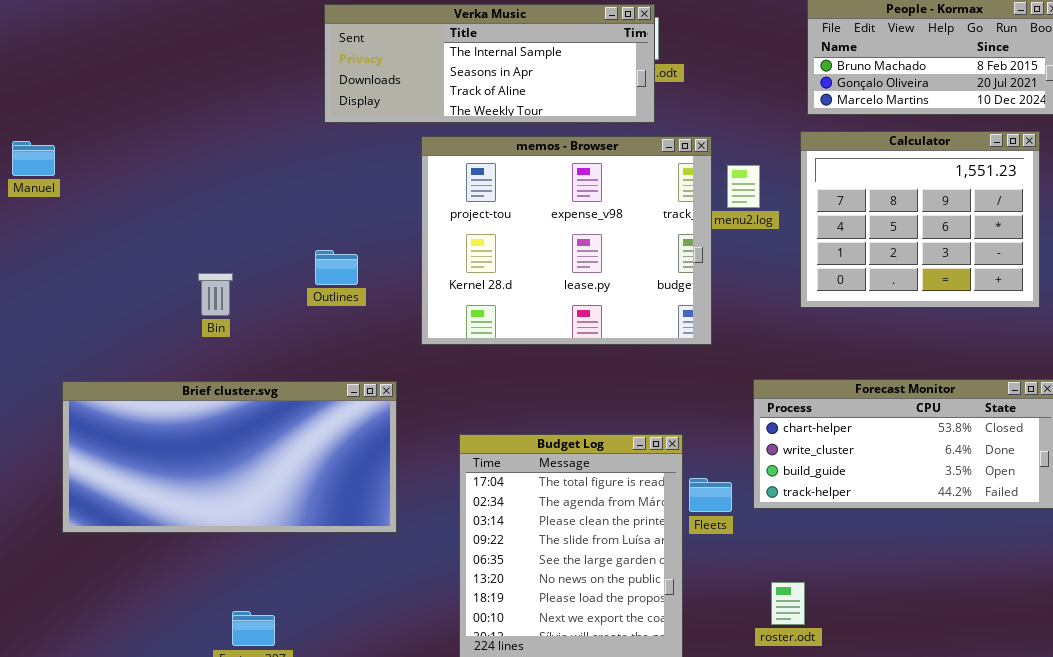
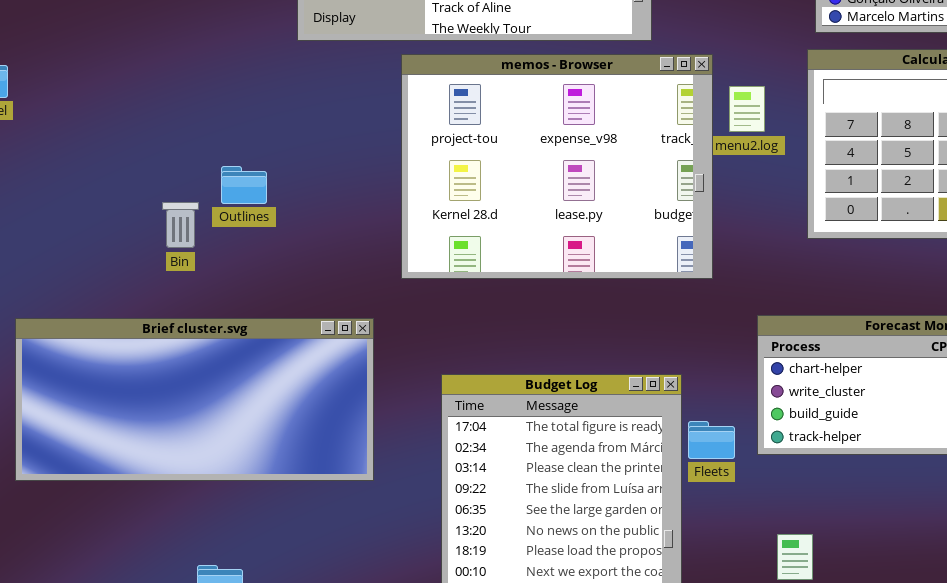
Outlines: [315,250,358,285] -> [221,166,267,204], moved

